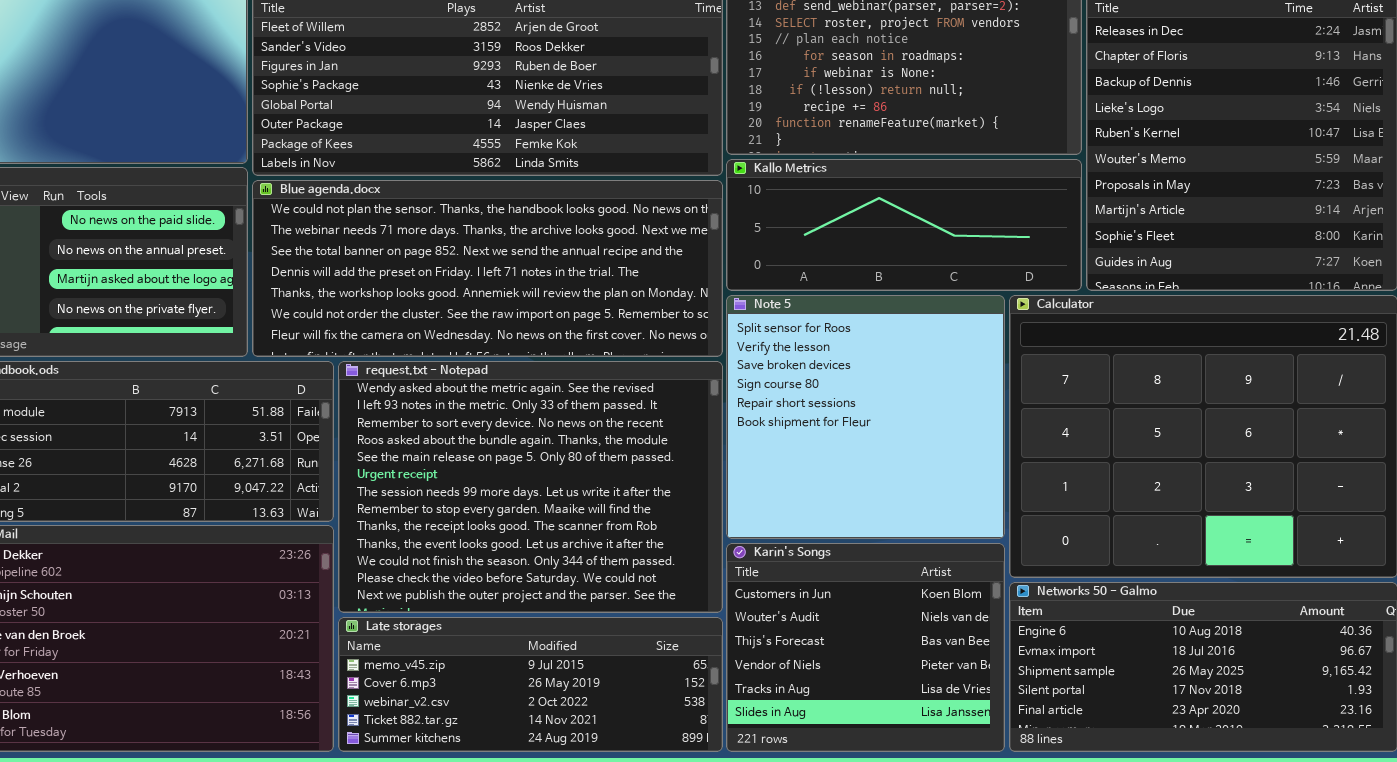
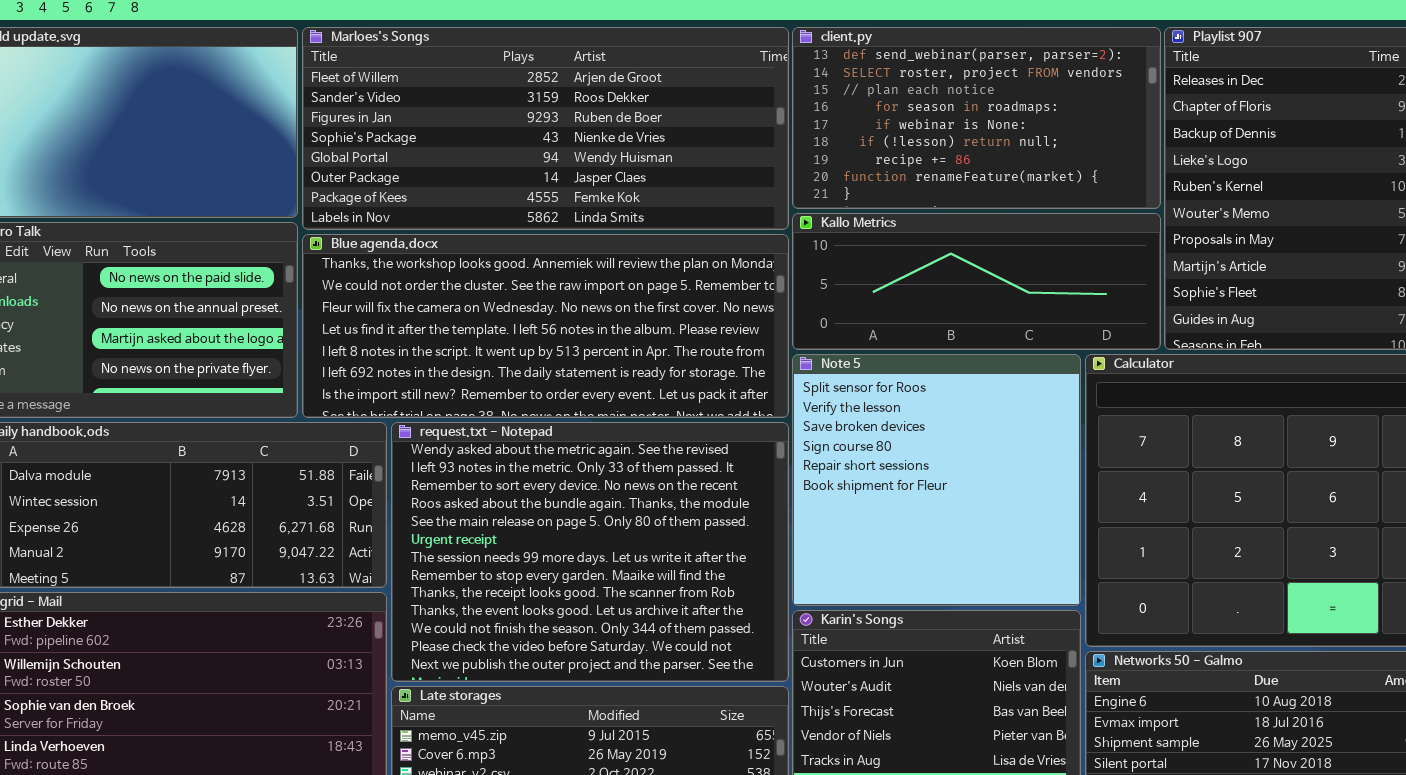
Blue agenda.docx: [252,180,723,357] -> [302,234,789,418], scrolled down 4 rows

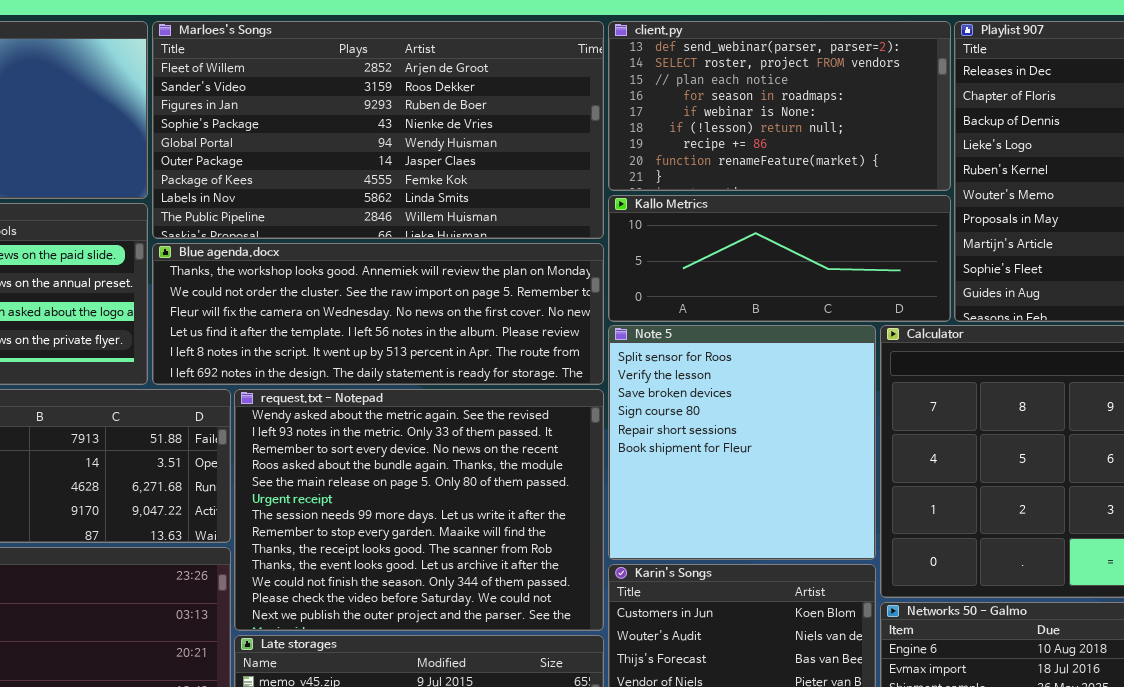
Marloes's Songs: [302,27,789,230] -> [152,21,604,239], resized
Blue agenda.docx: [302,234,789,418] -> [152,243,604,385], resized

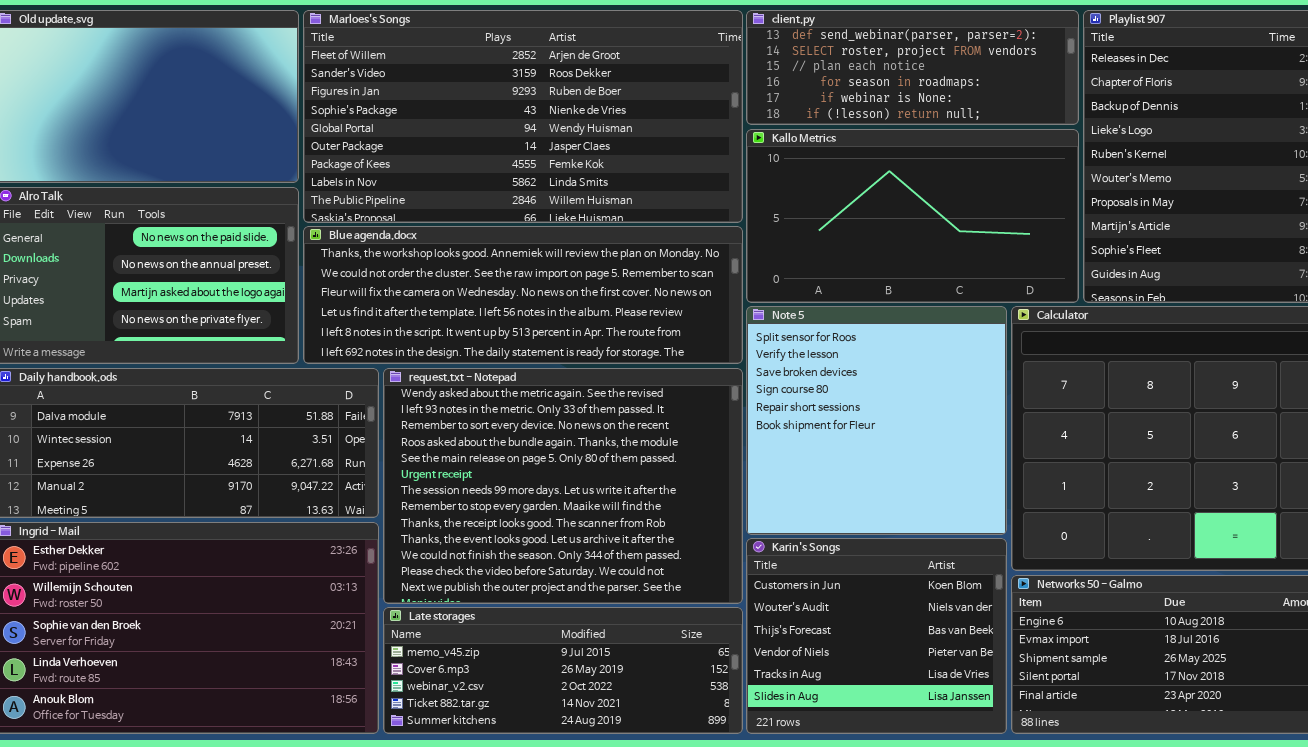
client.py: [608,21,951,191] -> [746,10,1079,125], resized
Kallo Metrics: [608,195,951,322] -> [746,129,1079,303], resized

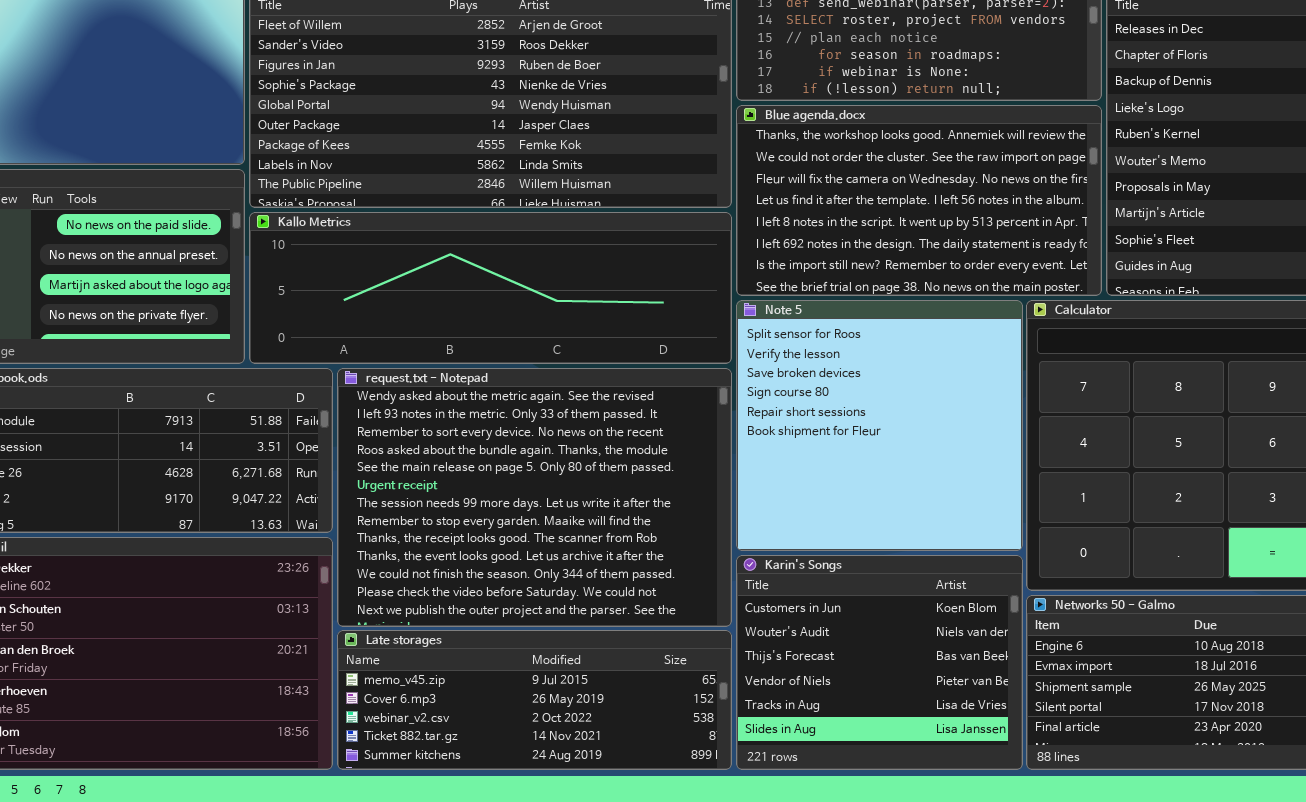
Kallo Metrics: [746,129,1079,303] -> [249,212,732,364], moved, resized
Blue agenda.docx: [303,226,743,364] -> [736,105,1102,296], moved, resized

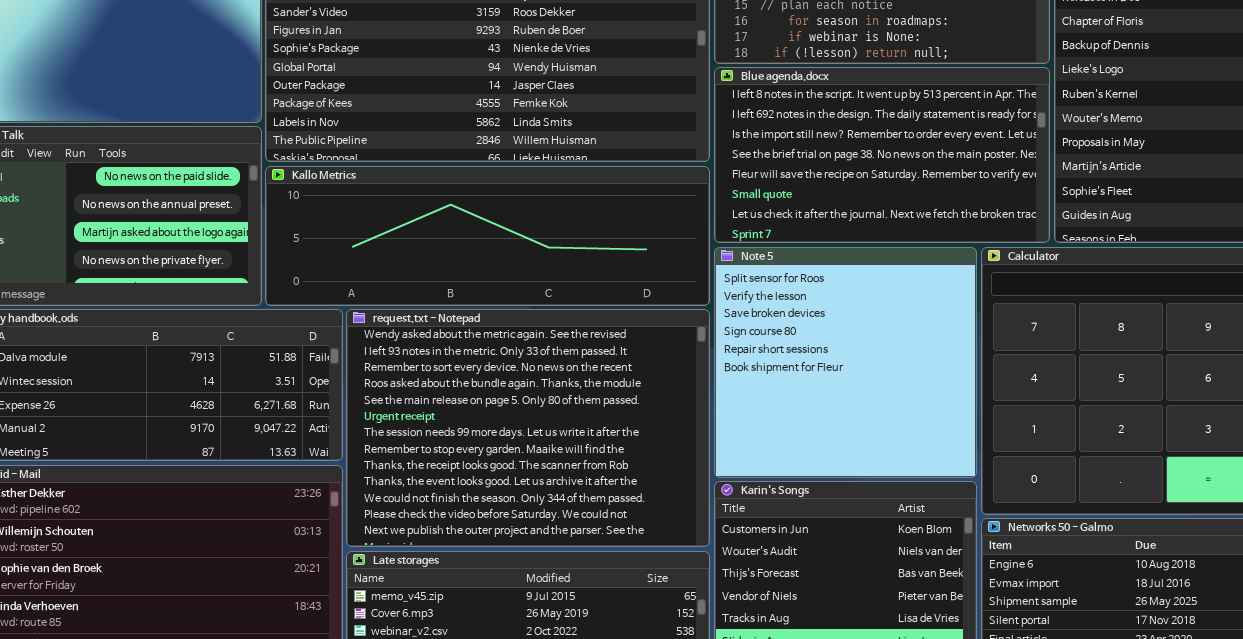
Blue agenda.docx: [736,105,1102,296] -> [714,67,1050,243], scrolled down 4 rows

